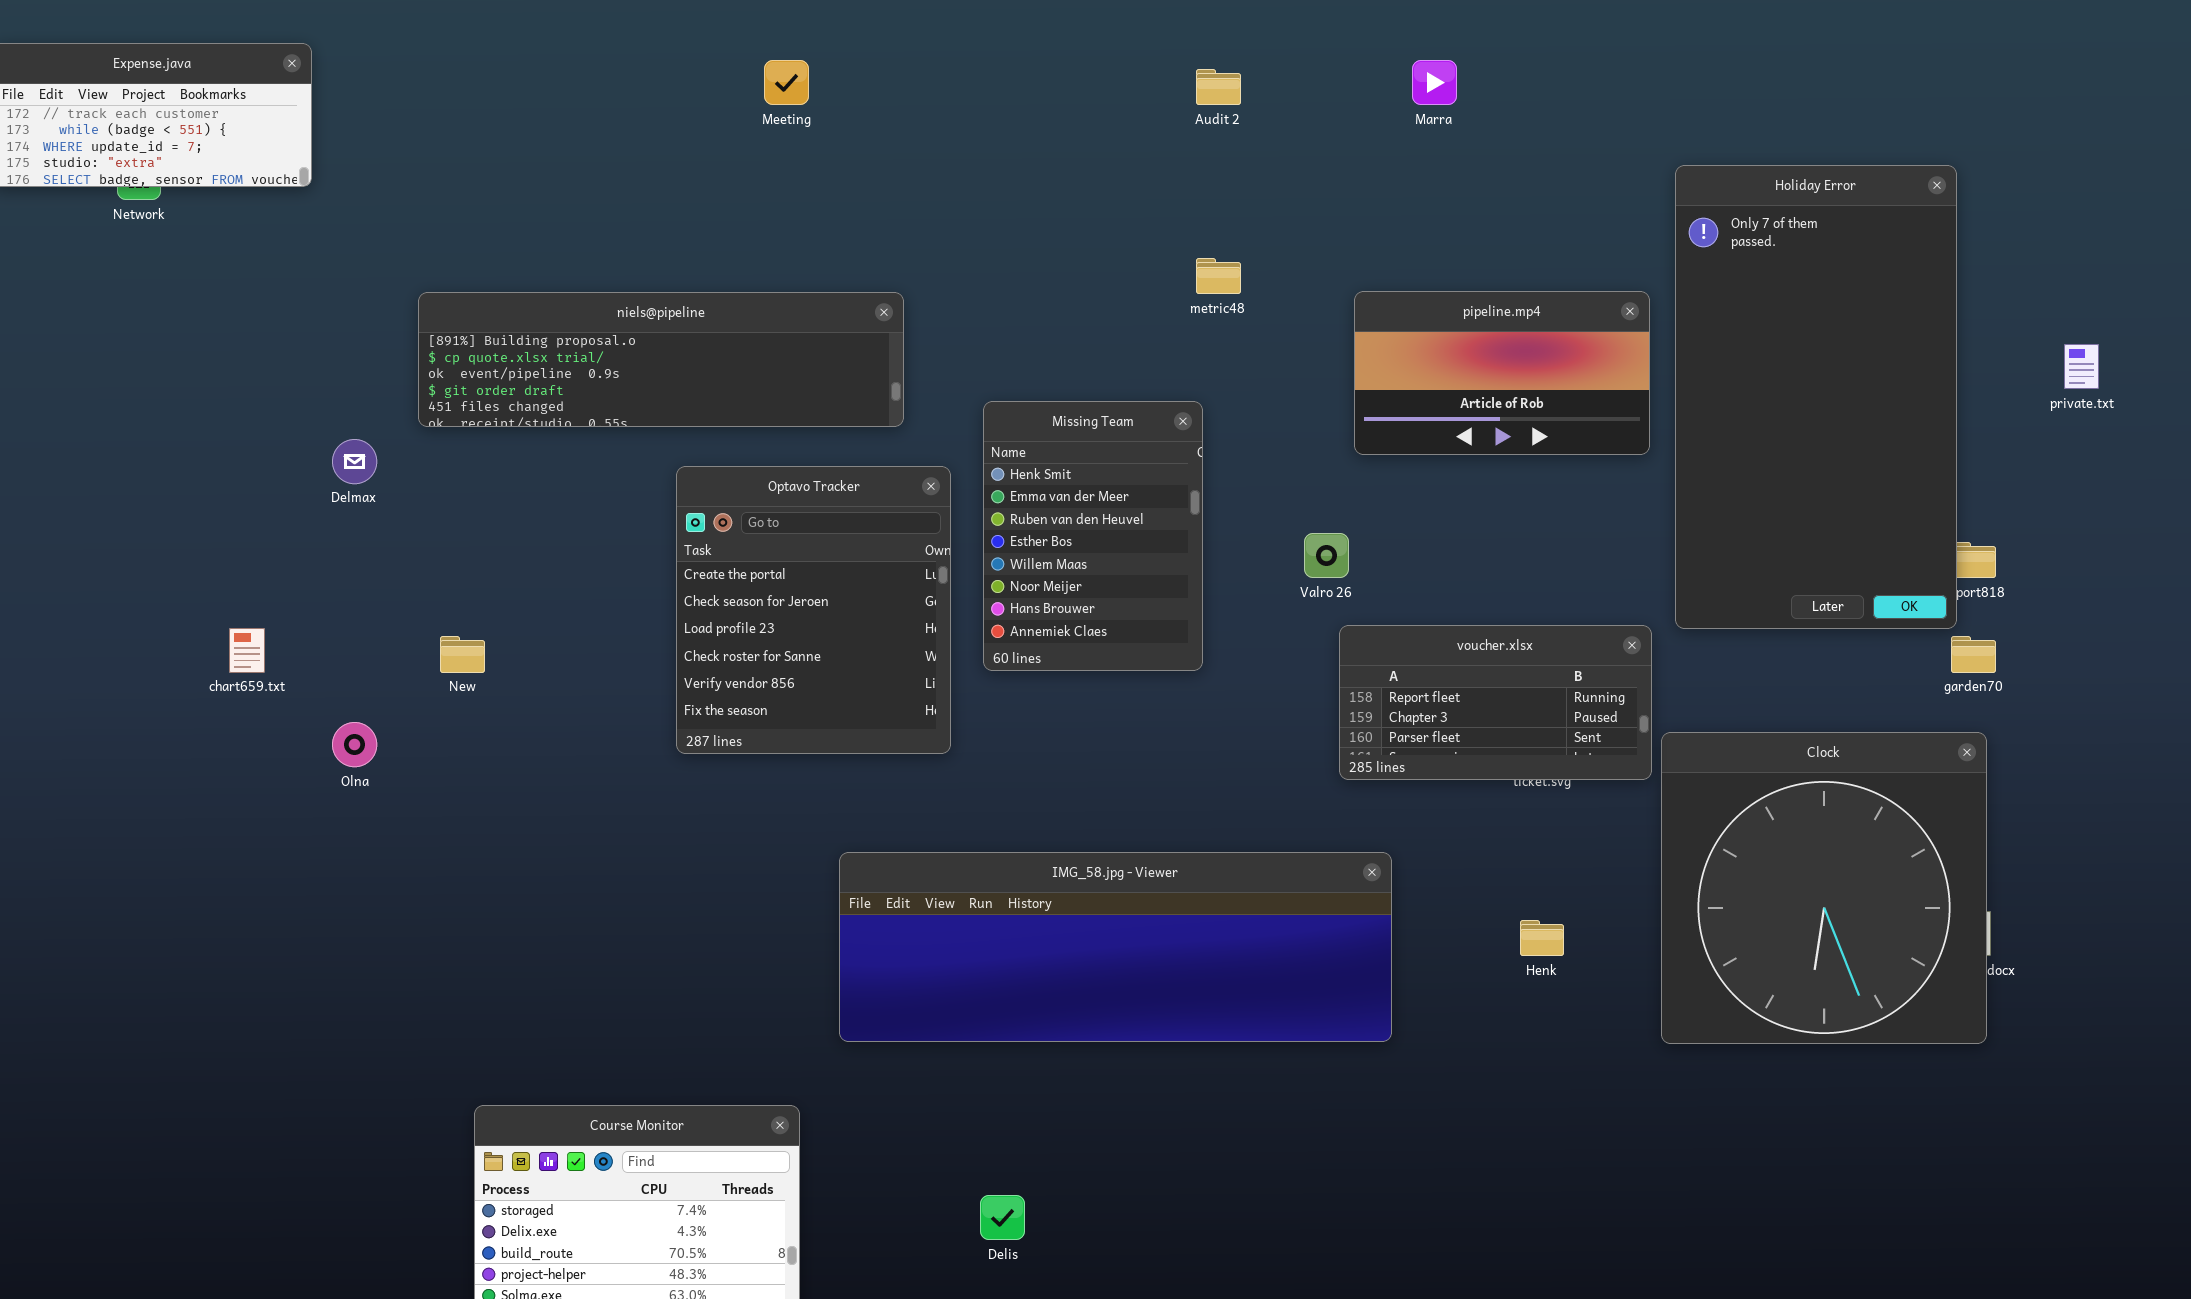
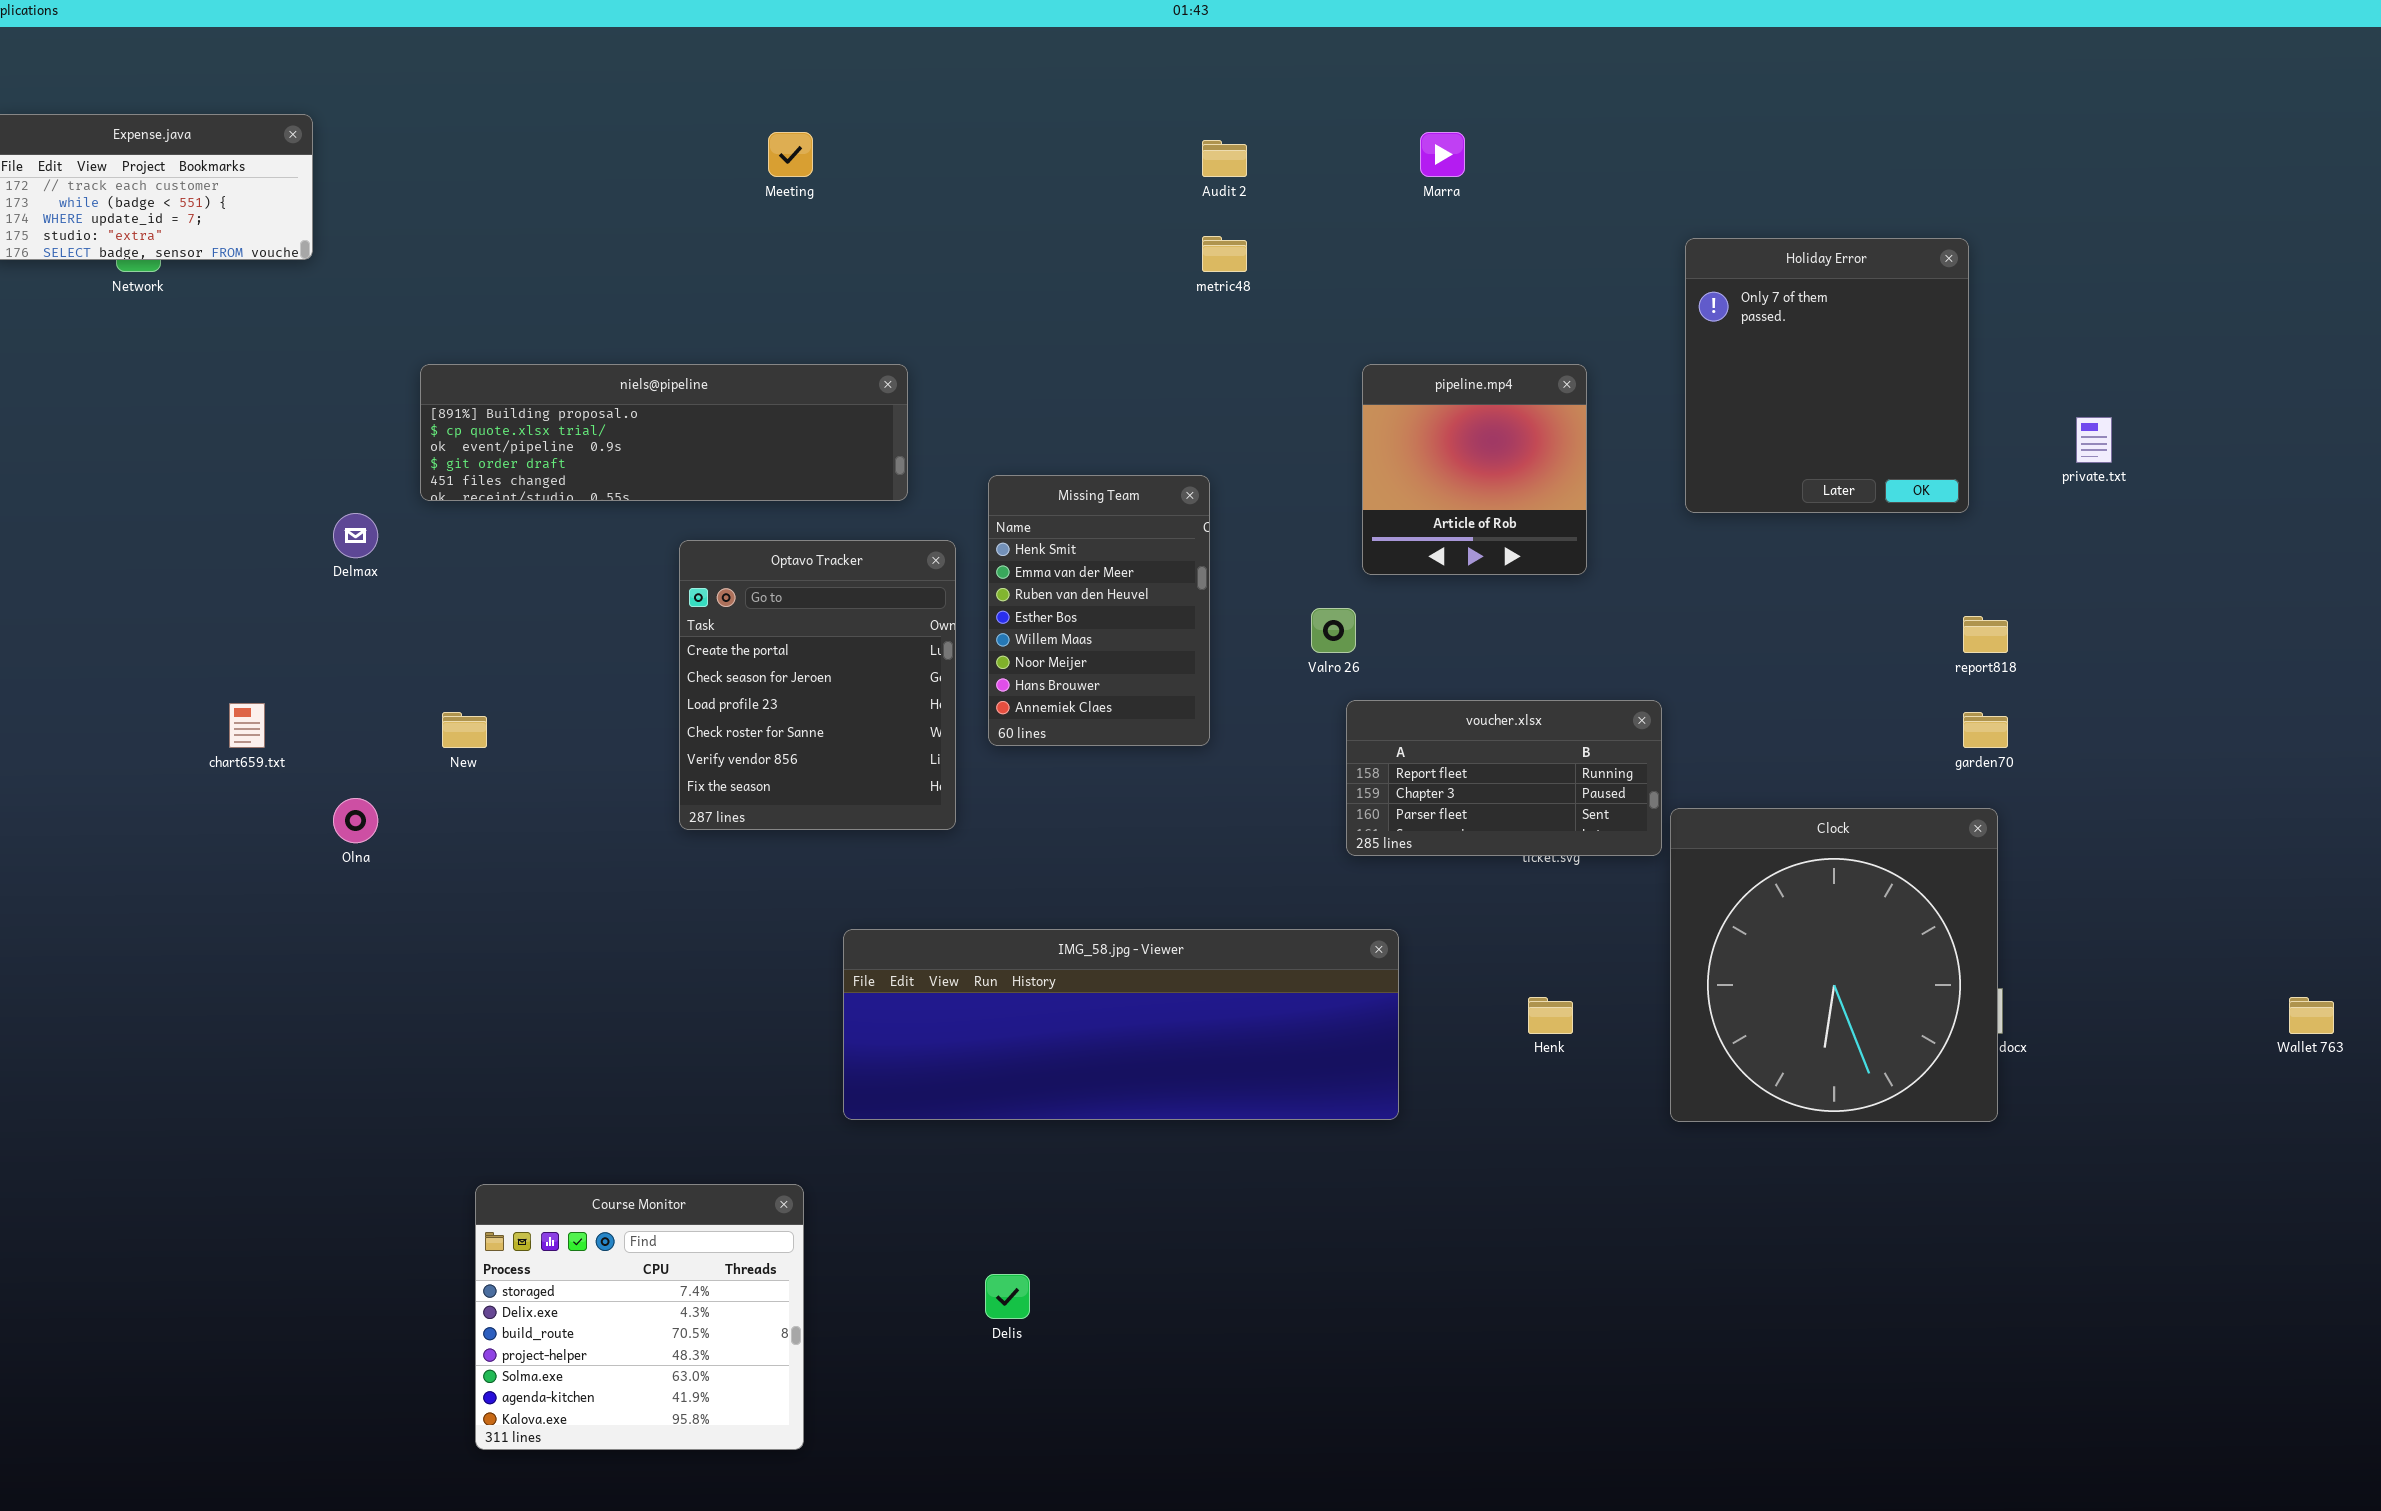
Holiday Error: [1675,165,1957,629] -> [1685,238,1969,513], resized
metric48: [1196,258,1241,294] -> [1202,236,1247,272], moved
pipeline.mp4: [1354,291,1650,455] -> [1362,364,1587,575], resized

